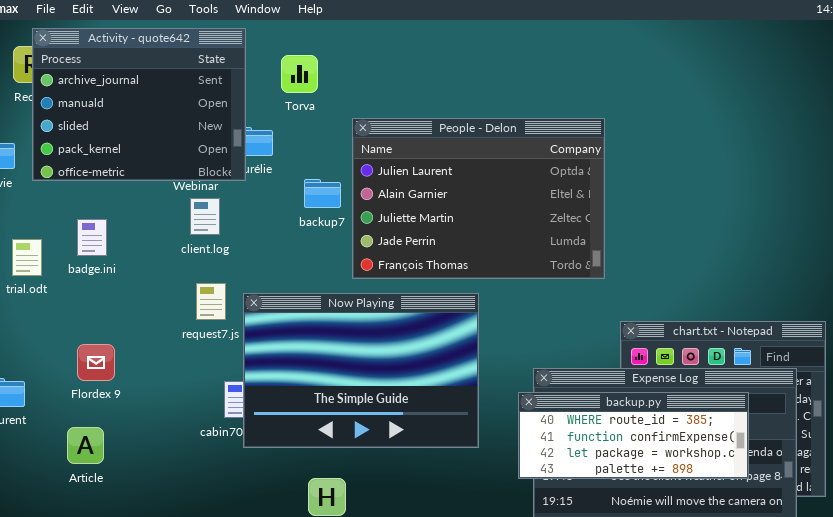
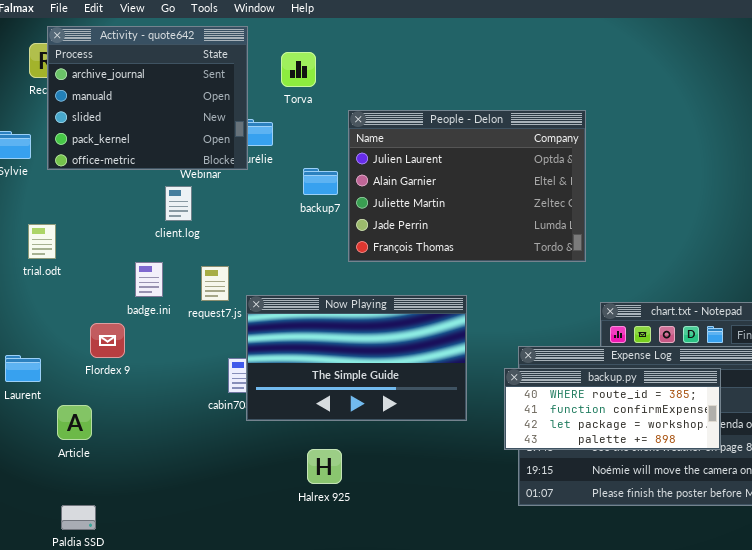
client.log: [190,198,220,235] -> [165,186,192,221], moved
badge.ini: [77,219,107,256] -> [135,262,163,297], moved
Now Playing: [243,293,479,448] -> [246,295,467,421], resized
Article: [67,427,104,464] -> [57,405,92,440], moved

